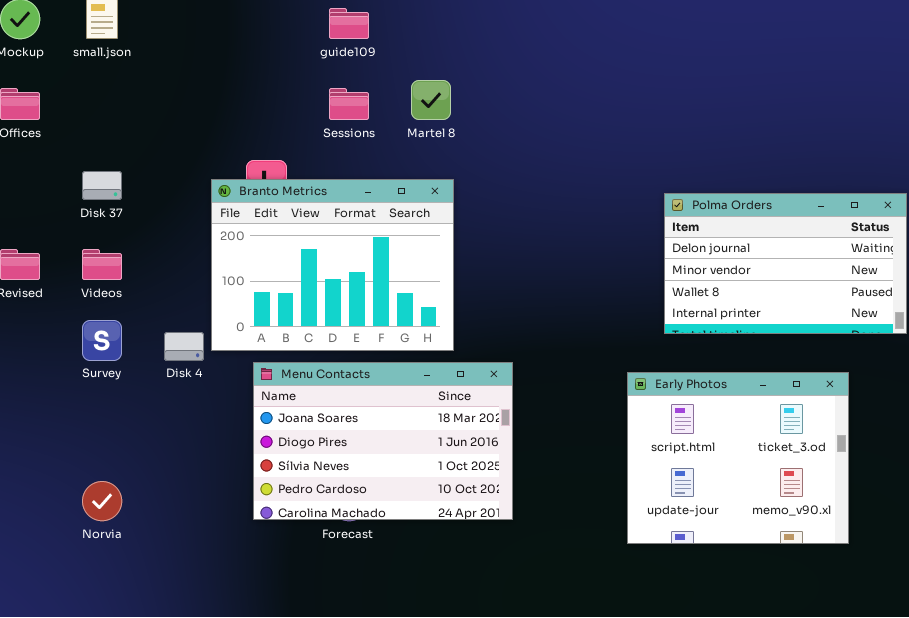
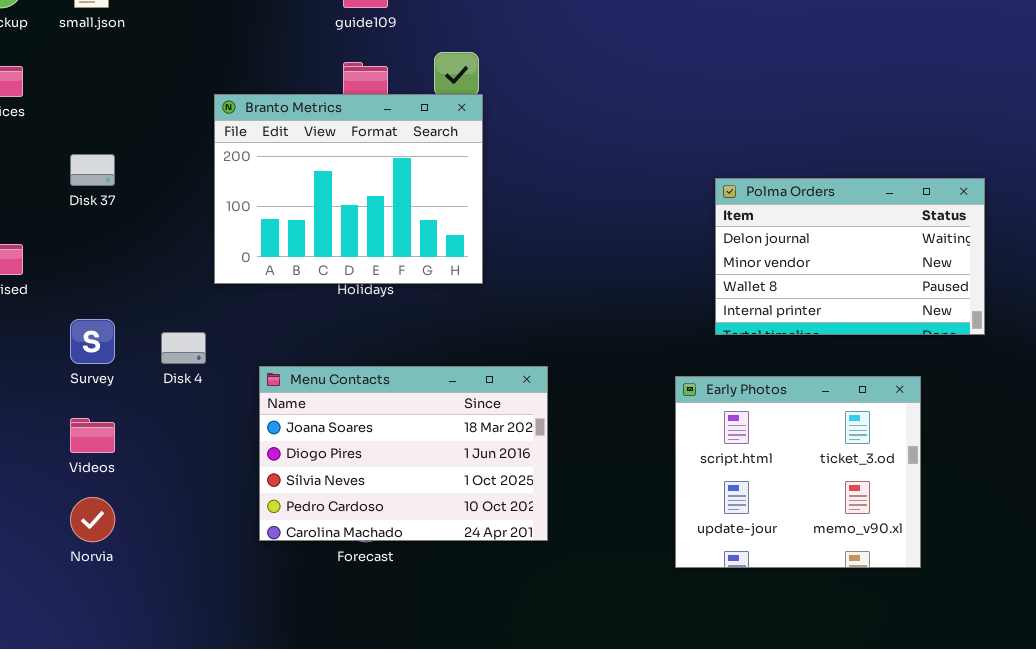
Branto Metrics: [211,179,454,351] -> [214,94,483,284], moved
Videos: [82,249,122,280] -> [70,418,115,453], moved

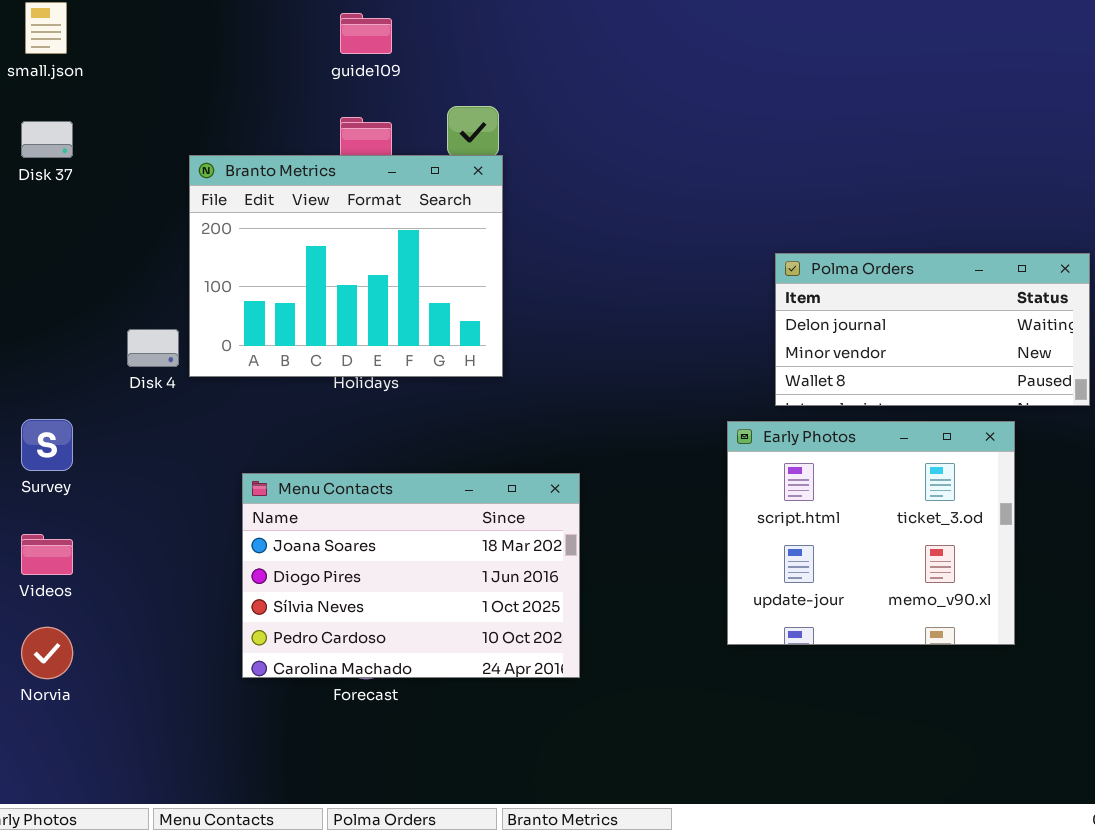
Disk 37: [70,154,115,186] -> [21,121,73,158], moved
Polma Orders: [715,178,985,335] -> [775,253,1090,406], resized
Disk 4: [161,332,206,364] -> [127,329,179,367], moved
Early Photos: [675,376,921,568] -> [727,421,1015,645], moved

